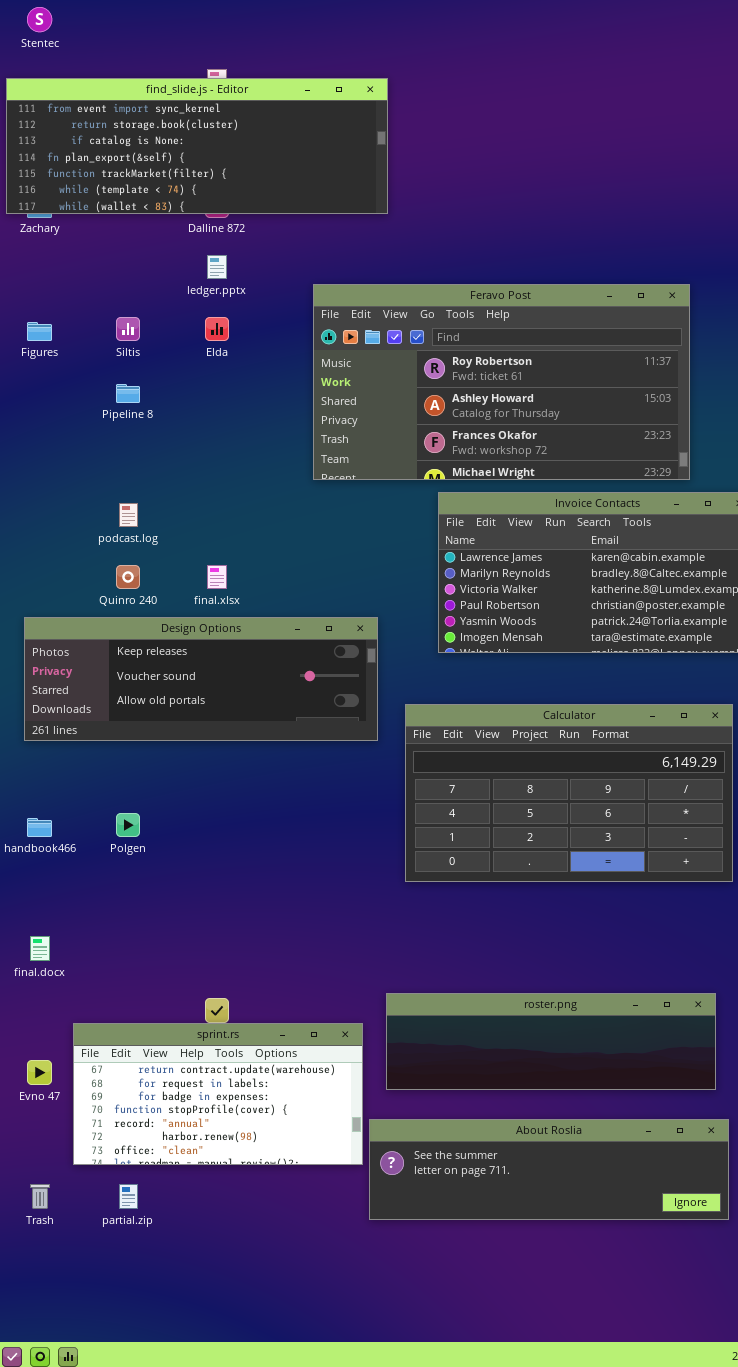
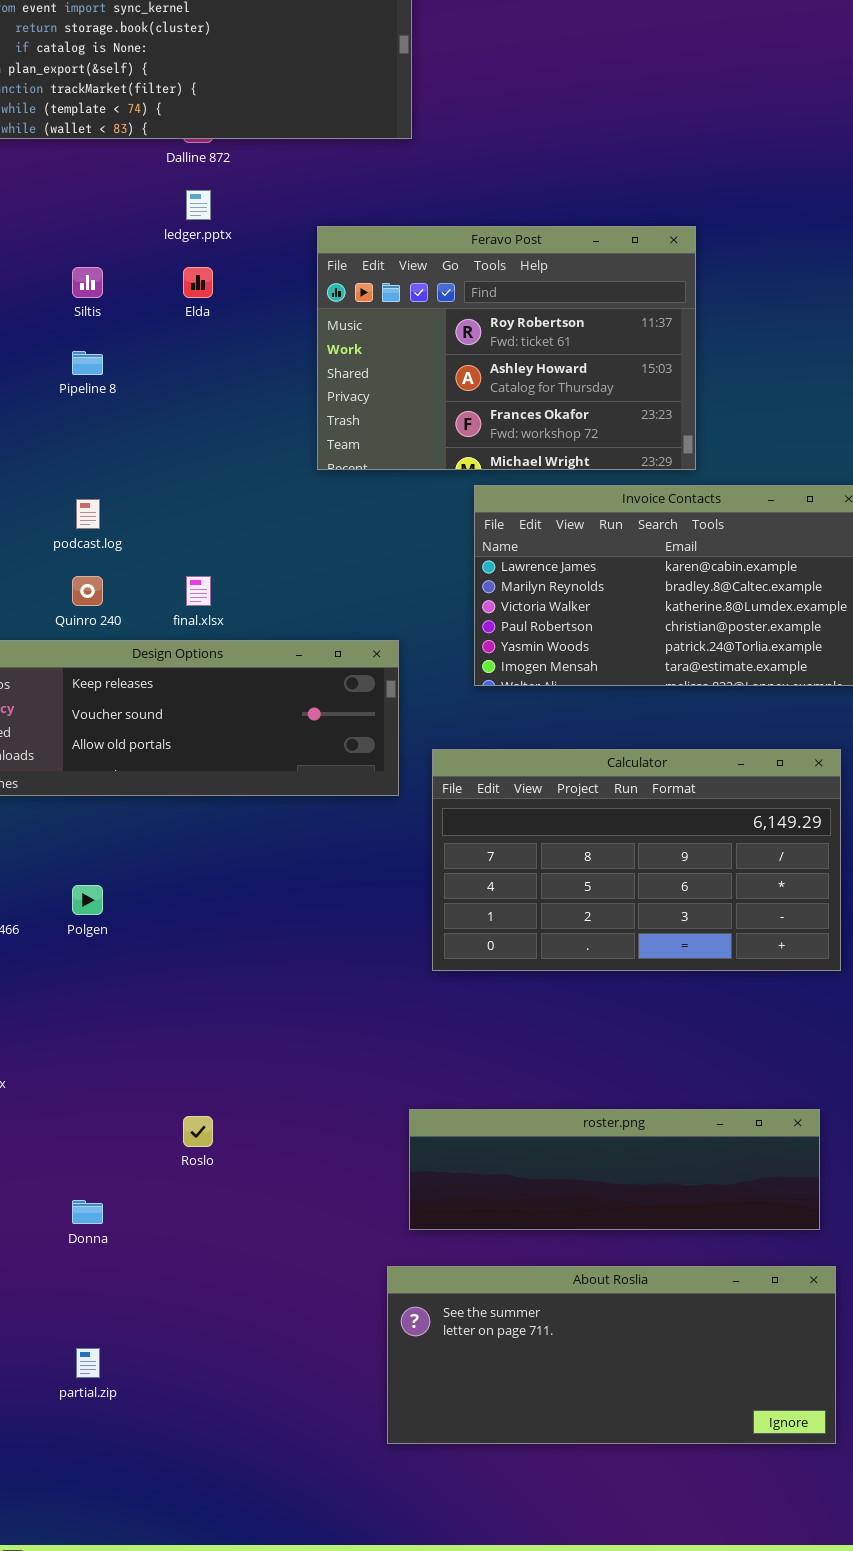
Feravo Post: [313,284,690,480] -> [317,226,696,470], resized
sprint.rs: [73,1023,363,1165] -> none, closed
About Roslia: [369,1119,729,1220] -> [387,1266,836,1444], resized

